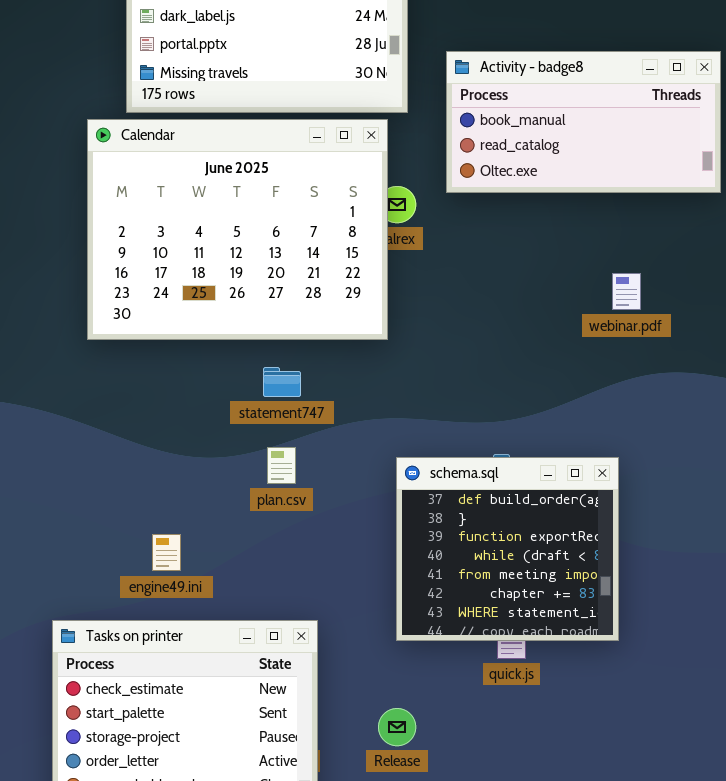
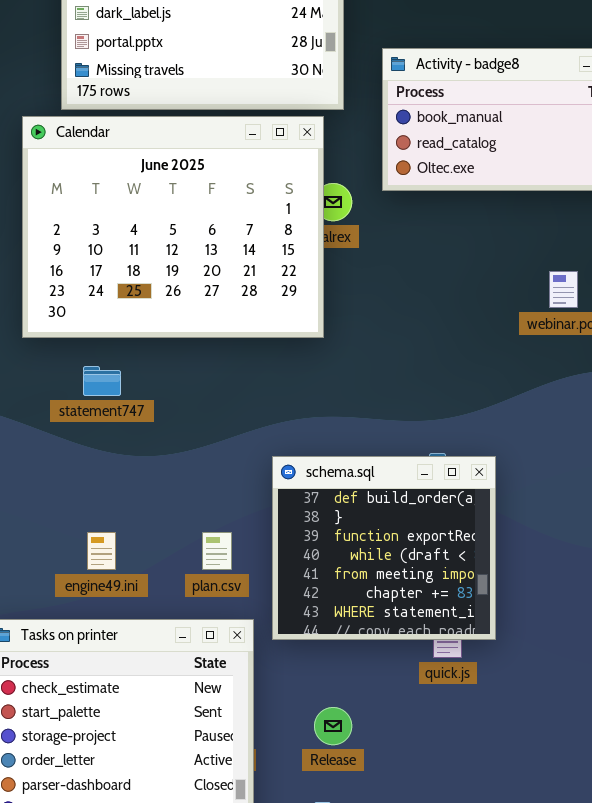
statement747: [263,367,301,397] -> [83,366,121,396], moved
plan.csv: [267,447,296,484] -> [202,532,232,570], moved
schema.sql: [396,457,619,641] -> [272,456,496,640], moved

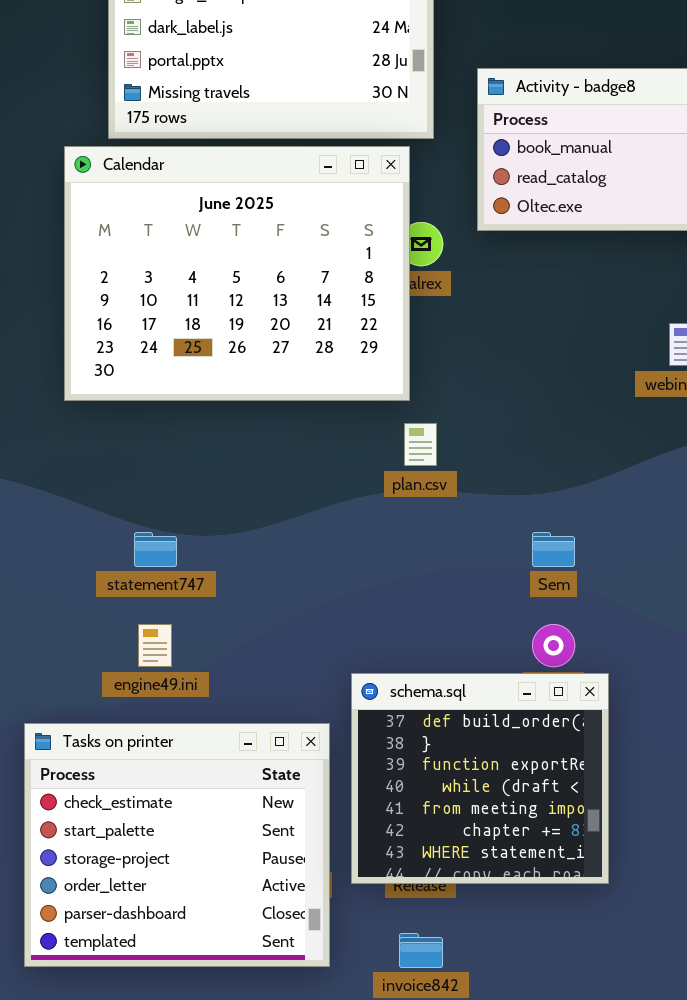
statement747: [83,366,121,396] -> [134,532,177,567], moved
schema.sql: [272,456,496,640] -> [351,673,609,884], moved
plan.csv: [202,532,232,570] -> [404,423,437,466], moved

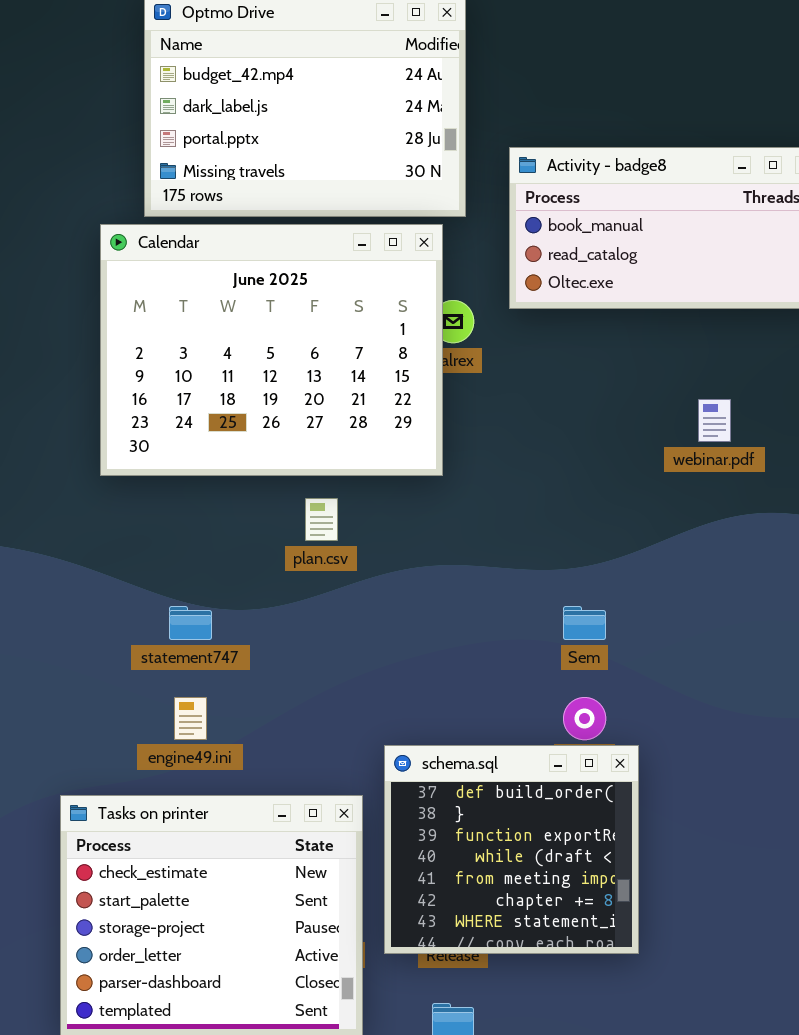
plan.csv: [404,423,437,466] -> [305,498,338,541], moved

